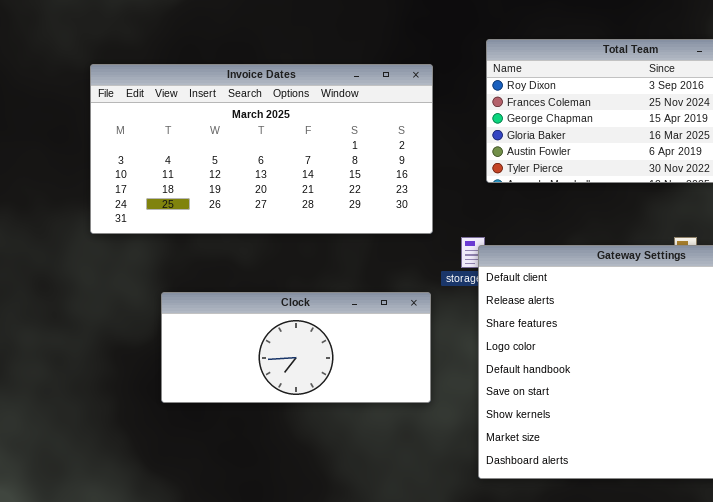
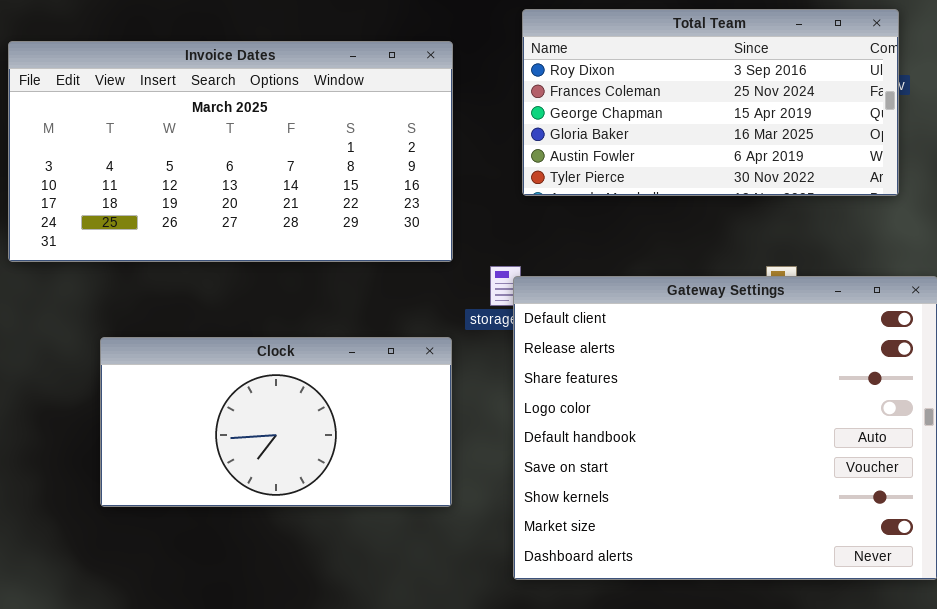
Clock: [161,292,431,403] -> [100,337,452,507], resized

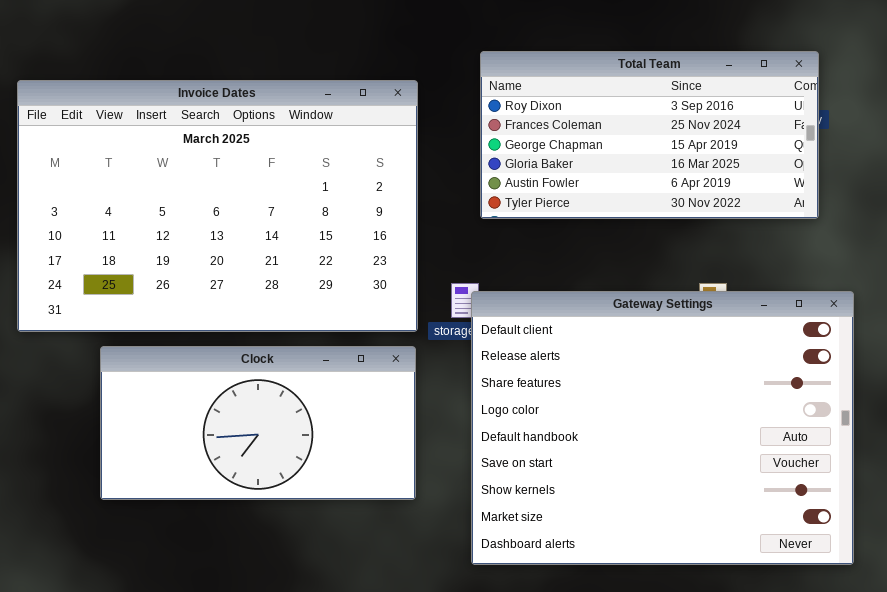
Invoice Dates: [8,41,453,262] -> [17,80,418,332], resized

